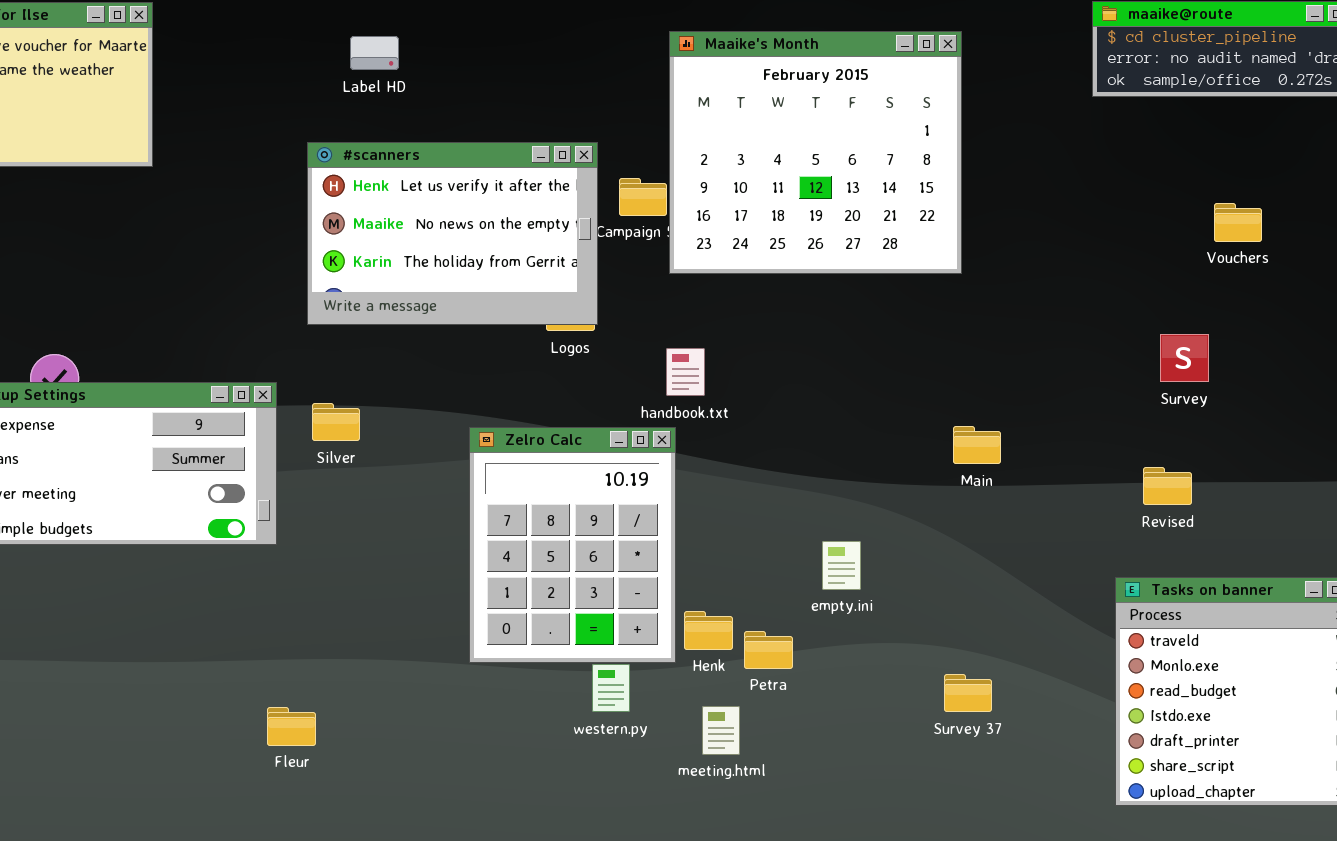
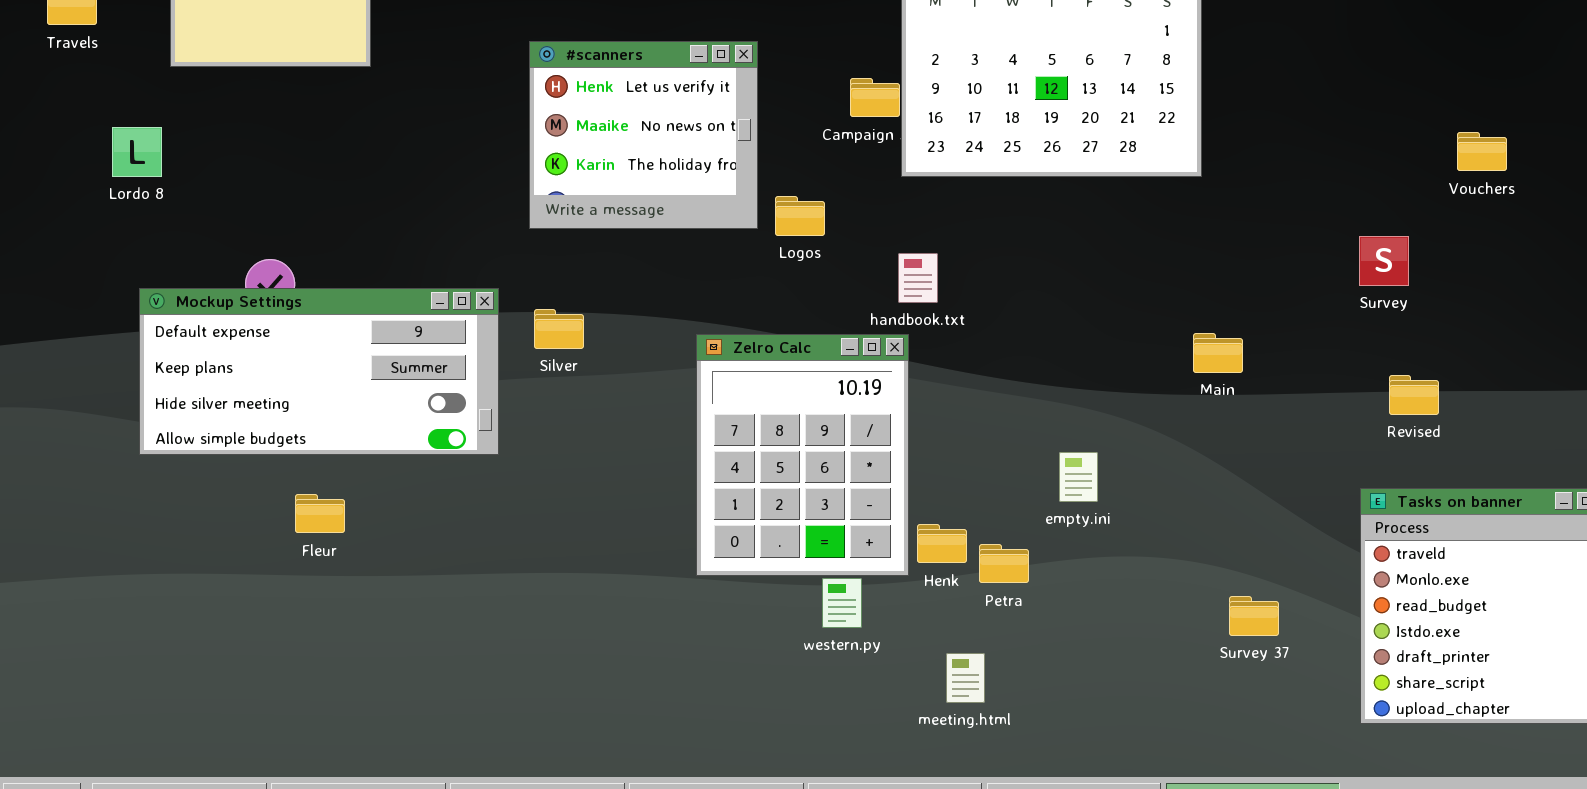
#scanners: [307,142,598,325] -> [529,41,758,229], resized
Vouchers: [1214,203,1262,242] -> [1457,132,1507,171], moved
Survey: [1160,334,1209,382] -> [1359,236,1409,286], moved
Survey 37: [944,674,992,712] -> [1229,596,1279,636], moved
meeting.html: [702,706,740,755] -> [946,653,985,703], moved
Fleur: [267,707,316,746] -> [295,494,345,533], moved

